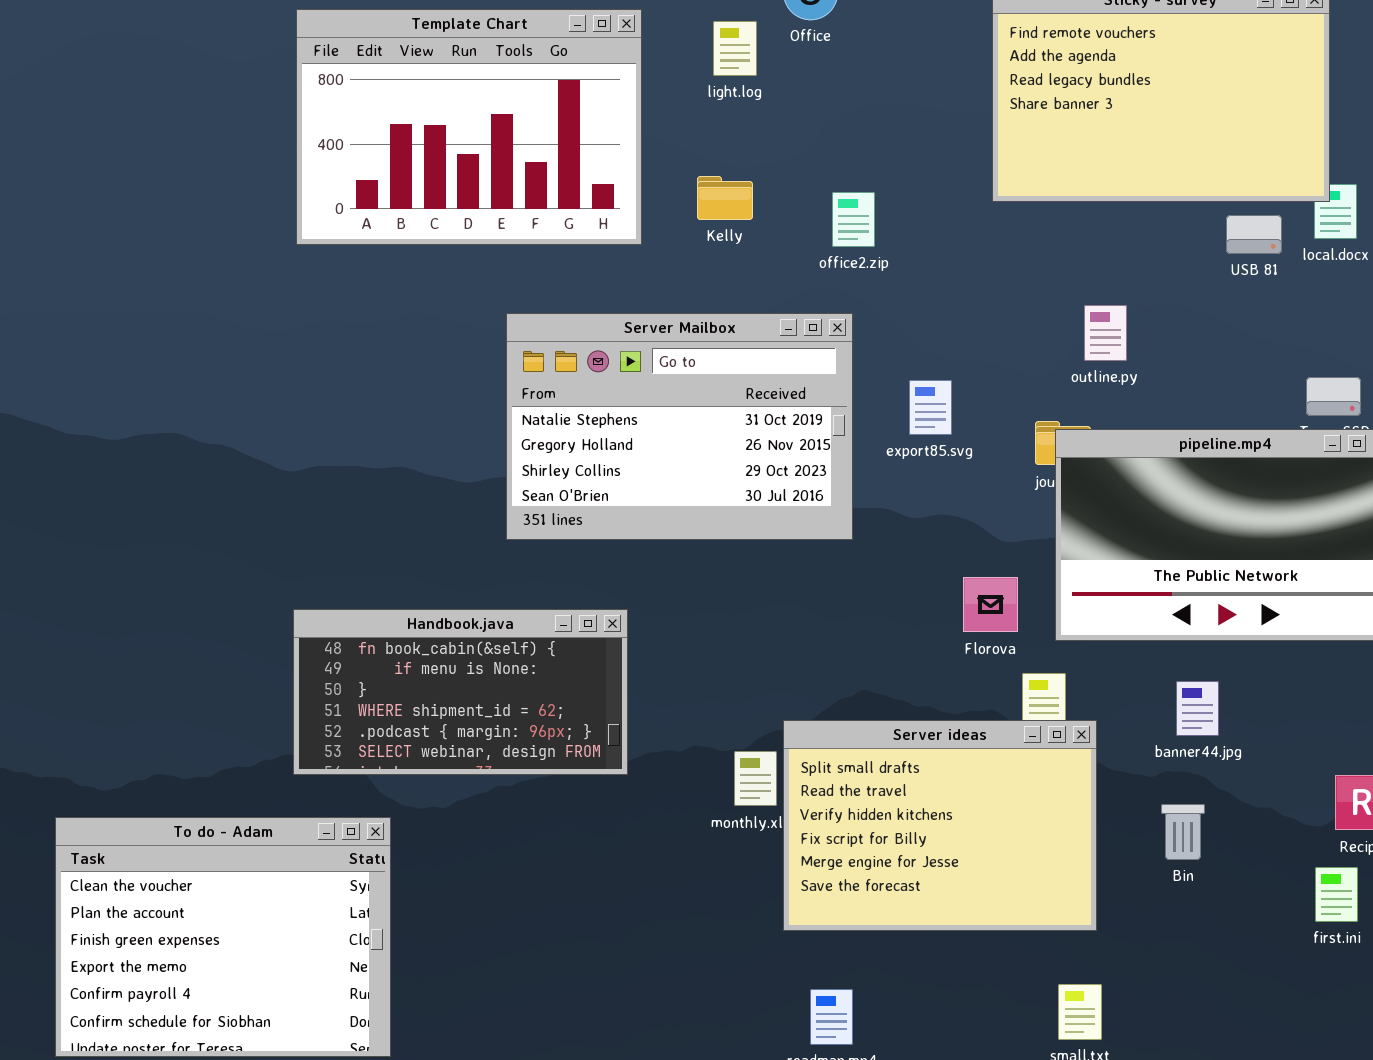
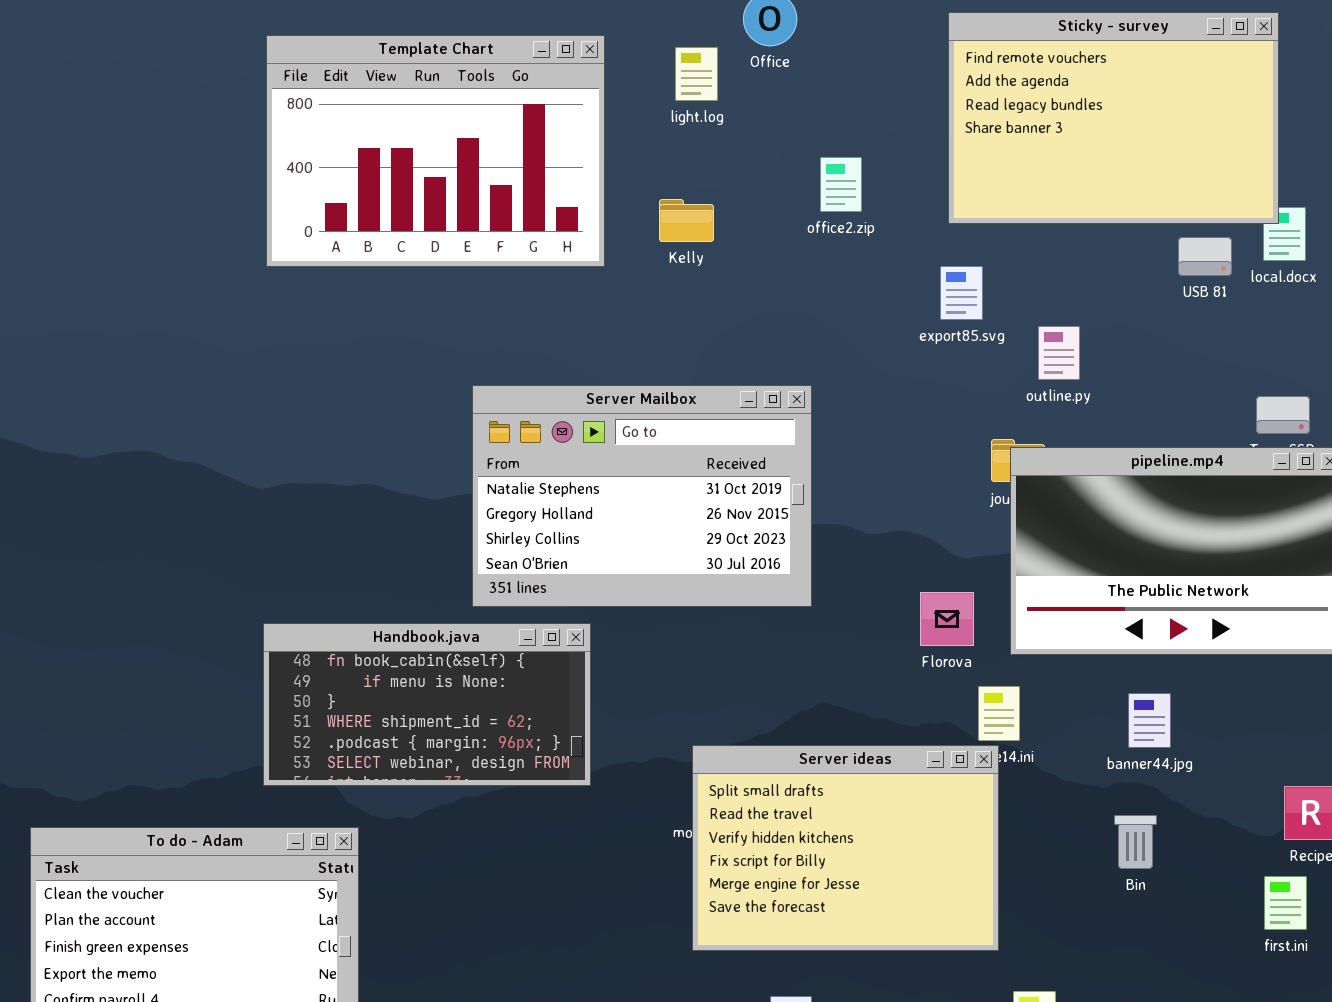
office2.zip: [832,192,875,247] -> [820,157,862,212], moved
Server Mailbox: [506,313,853,540] -> [472,385,812,607], moved
export85.svg: [909,380,952,435] -> [940,266,983,320], moved
Server ideas: [783,720,1097,931] -> [692,745,999,951], moved

